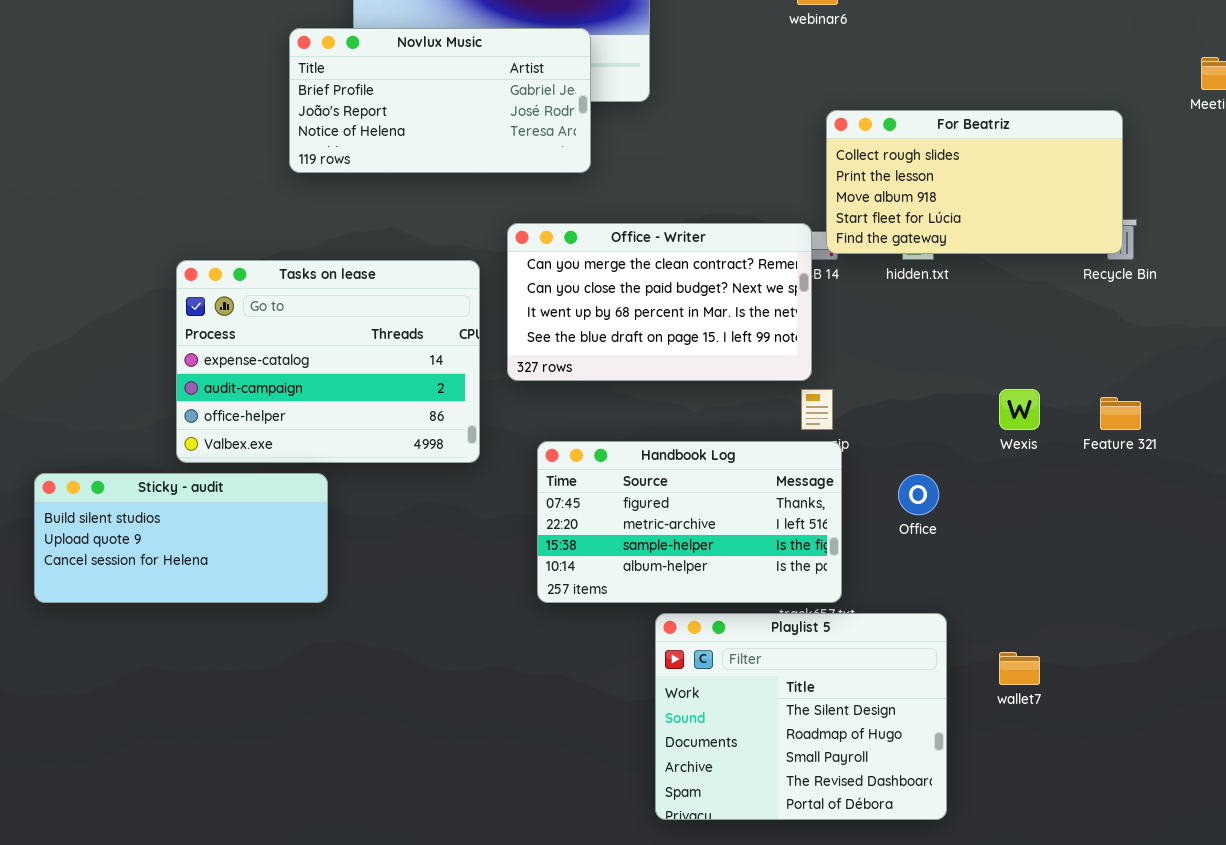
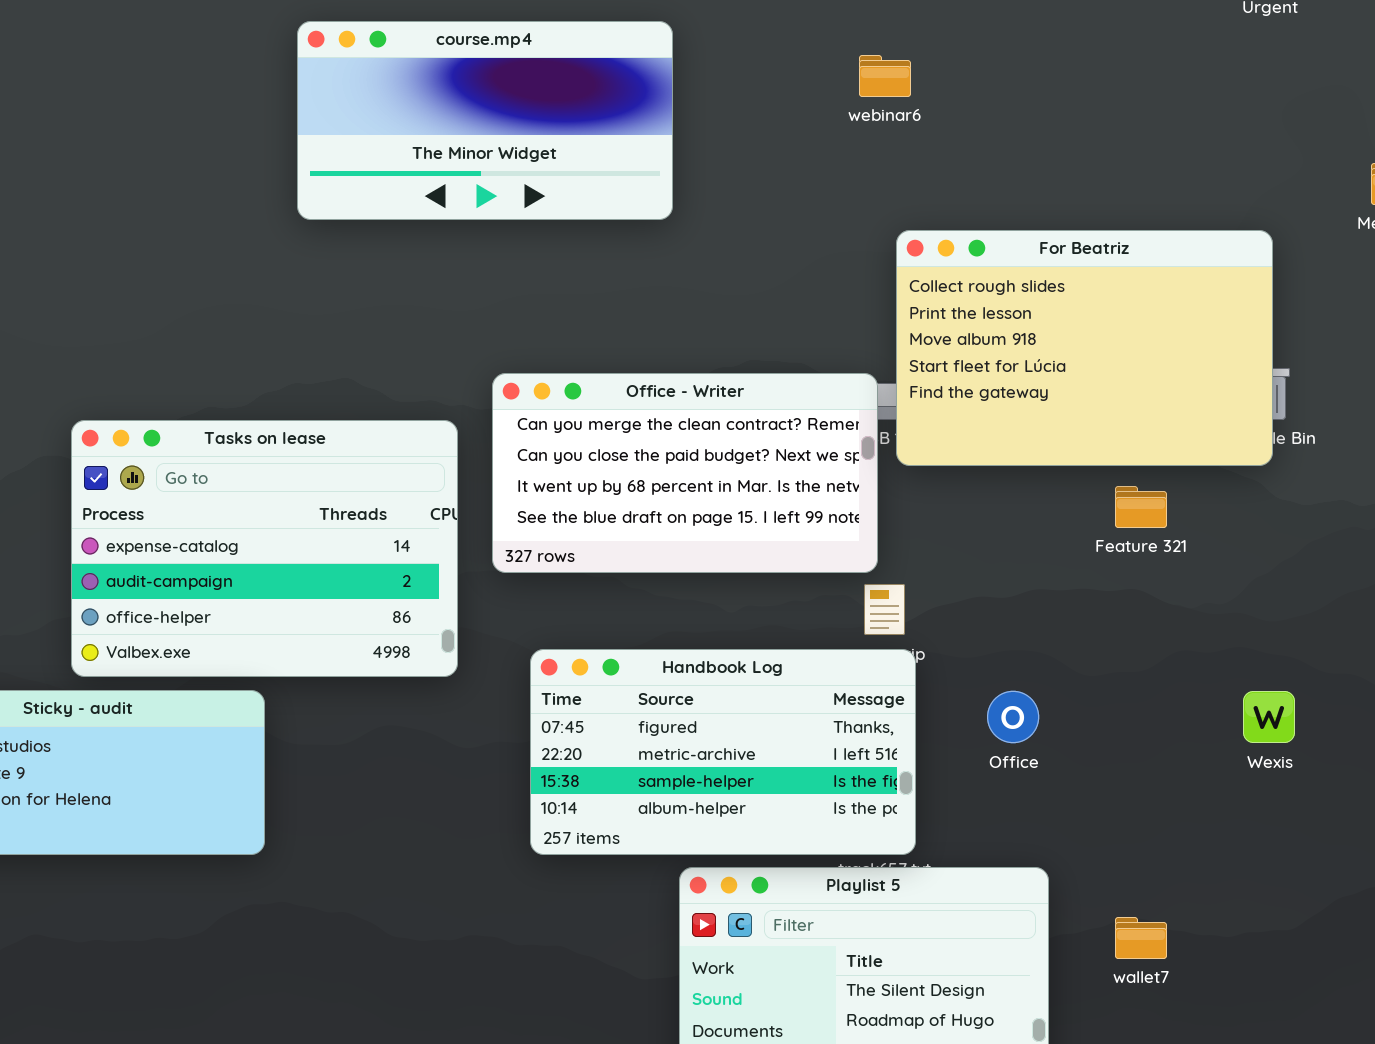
Novlux Music: [289,28,591,173] -> none, closed
For Beatriz: [826,110,1123,254] -> [896,230,1273,466], resized
Wexis: [999,389,1040,430] -> [1243,691,1295,743], moved
Feature 321: [1100,397,1141,430] -> [1115,486,1167,528], moved

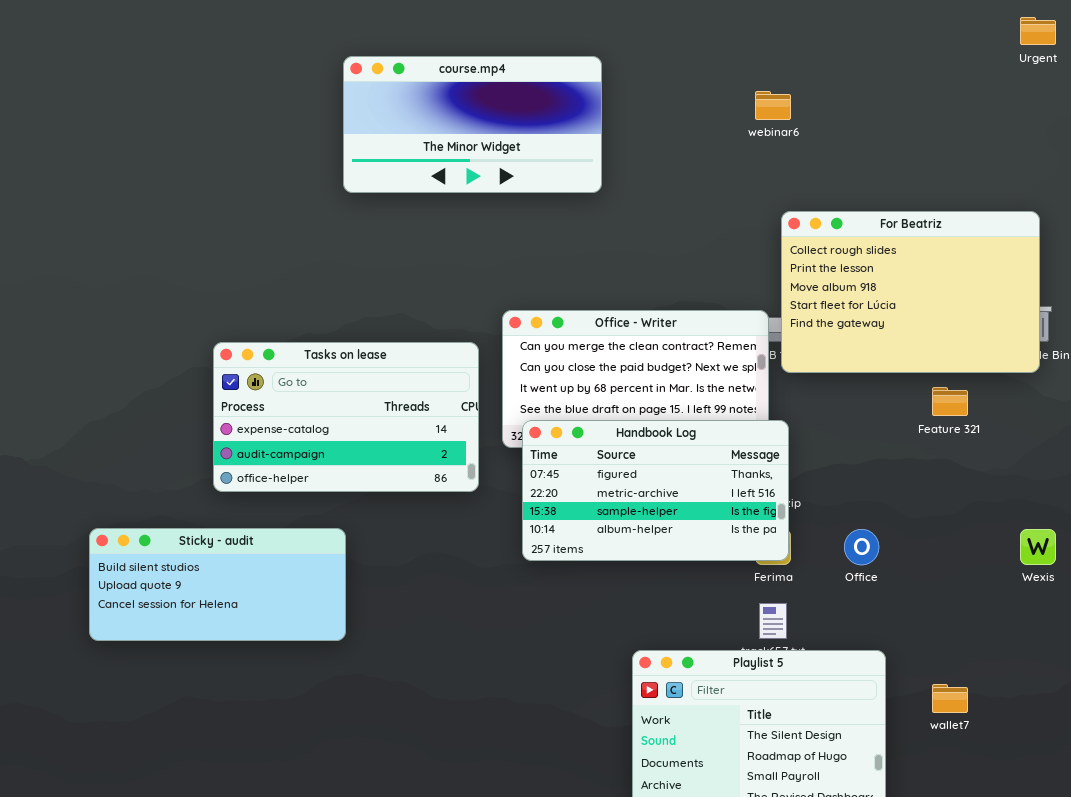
course.mp4: [297,21,673,220] -> [343,56,602,193], moved
Tasks on lease: [71,420,458,677] -> [213,342,479,492], resized
Handbook Log: [530,649,916,855] -> [522,420,789,561], moved

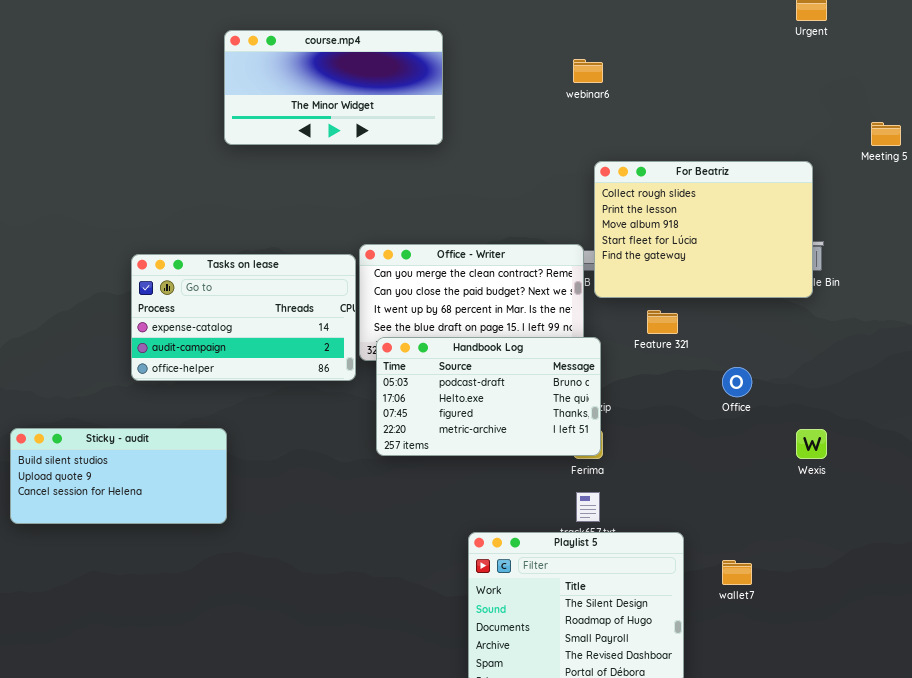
Tasks on lease: [213,342,479,492] -> [131,254,356,381], moved
Feature 321: [932,387,968,416] -> [647,310,678,334], moved
Handbook Log: [522,420,789,561] -> [376,337,601,456], scrolled up 2 rows
Office: [844,529,879,565] -> [722,367,752,397], moved

